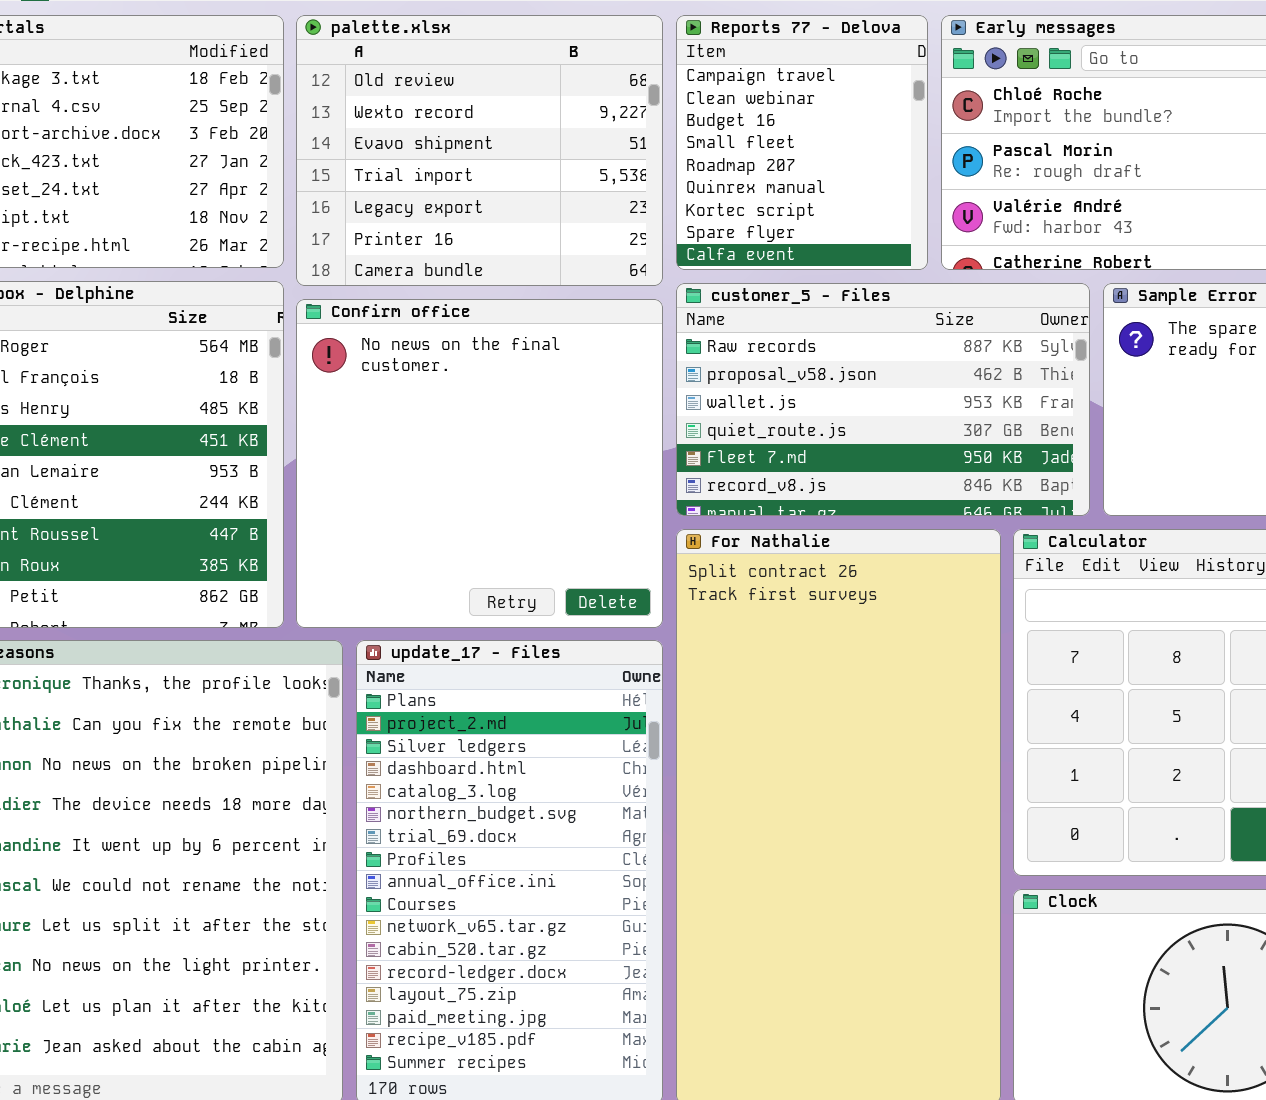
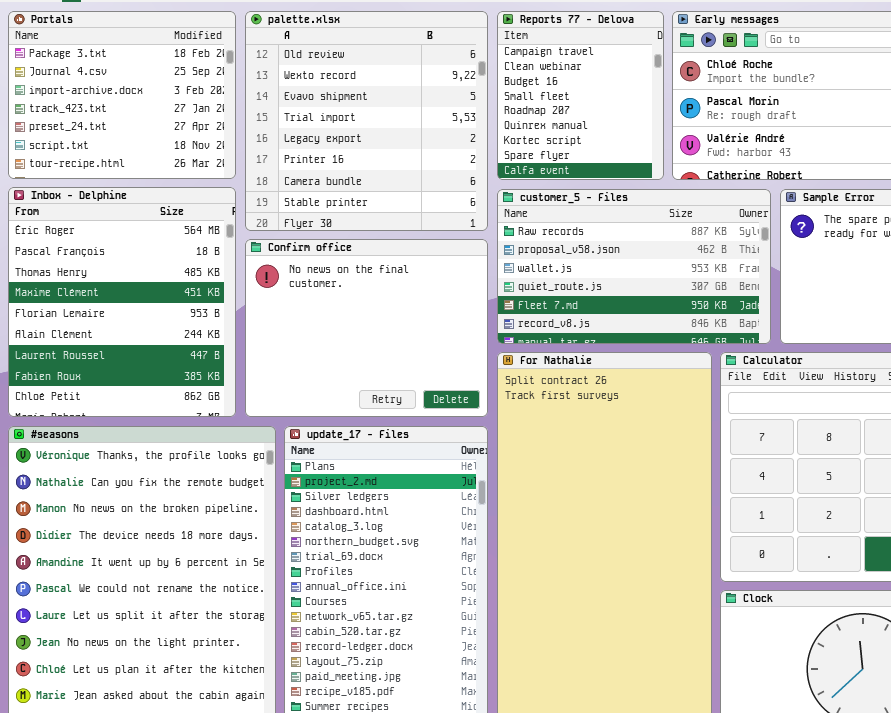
palette.xlsx: [296,15,663,286] -> [245,11,488,231], resized
Confirm office: [296,299,663,628] -> [245,239,488,417], resized

